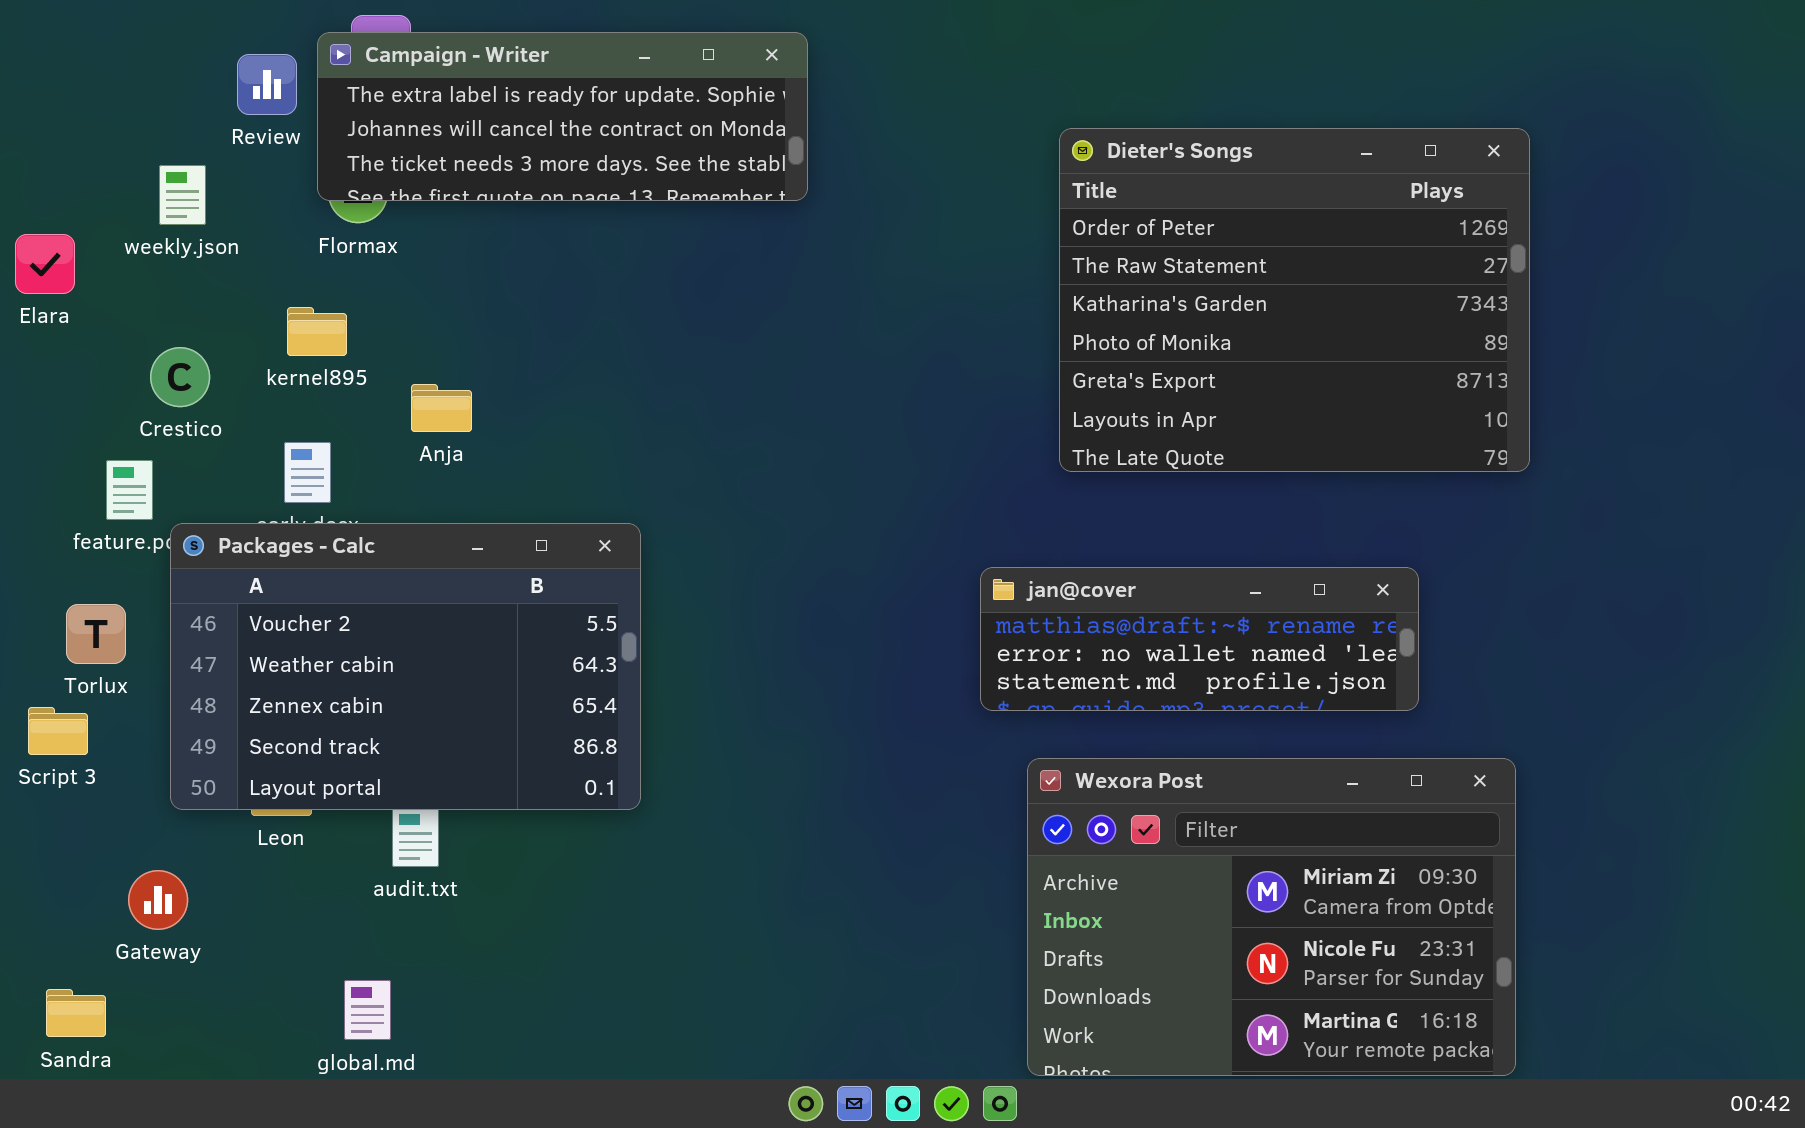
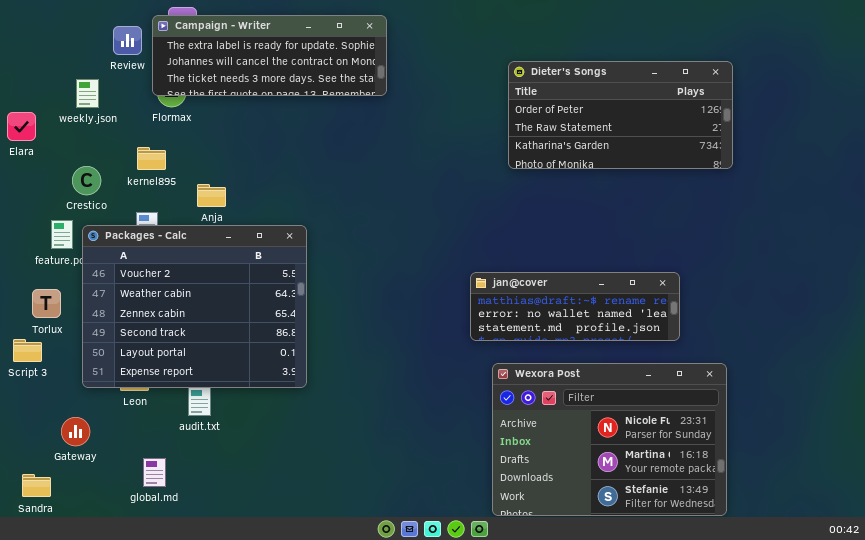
Dieter's Songs: [1059,128,1530,472] -> [508,61,733,169], resized
Packages - Calc: [170,523,641,810] -> [82,225,307,388], resized
Wexora Post: [1027,758,1516,1076] -> [492,363,727,516], scrolled down 1 row
global.md: [344,980,391,1040] -> [143,458,166,487], moved

